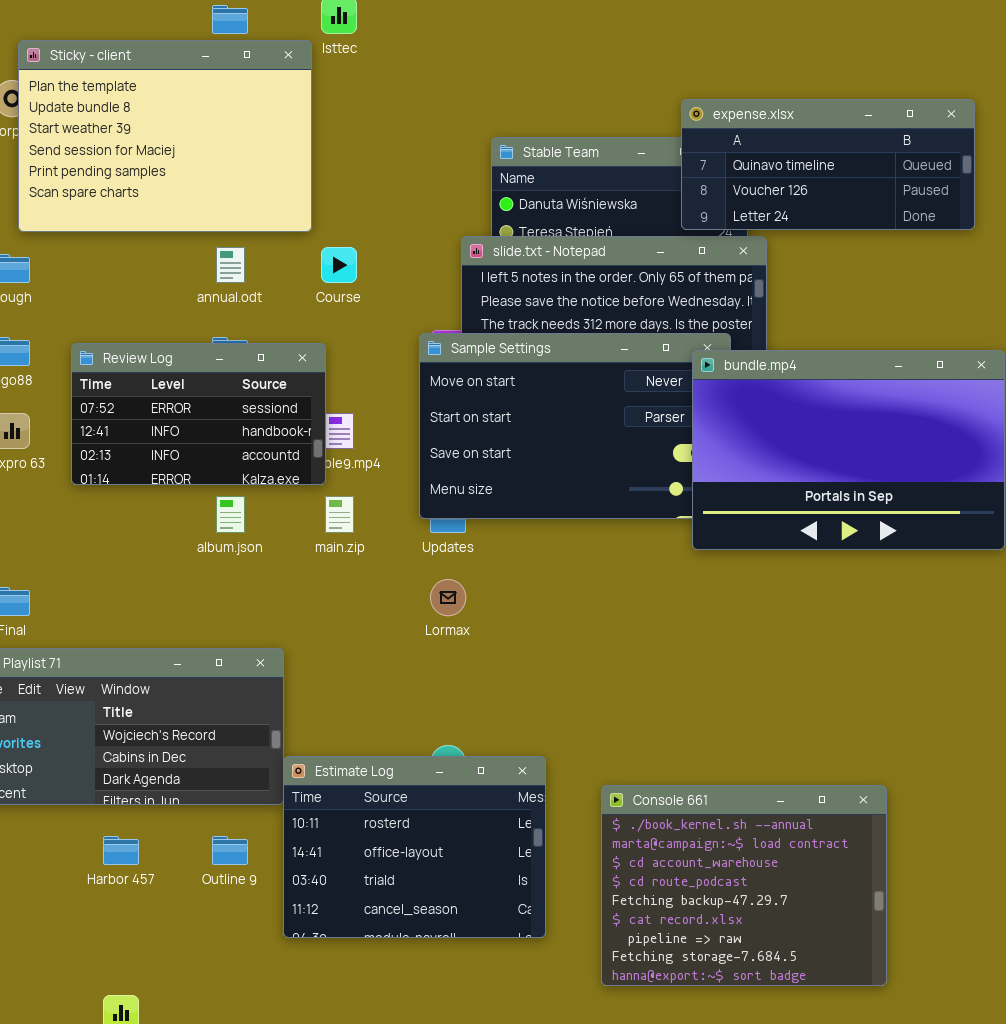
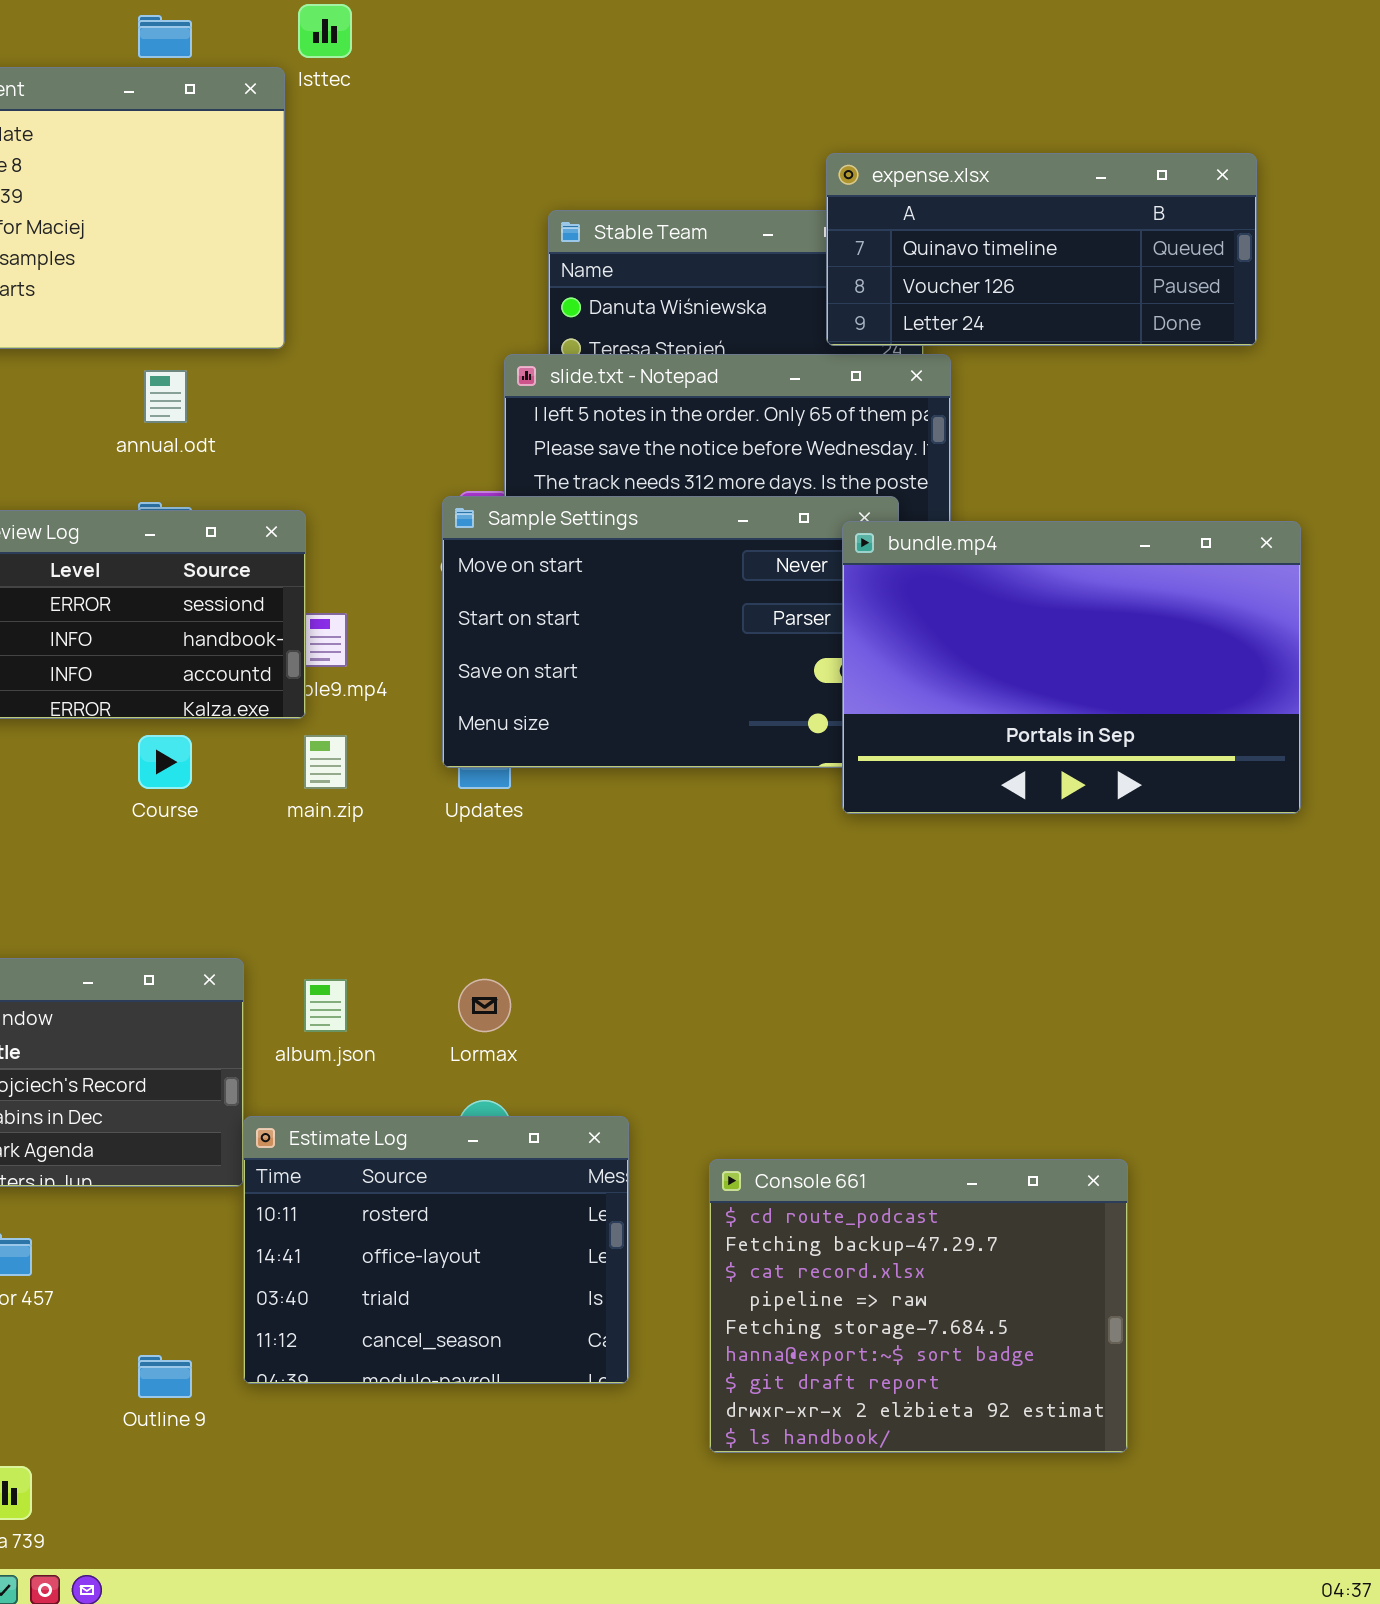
Course: [321,247,357,283] -> [138,735,192,789], moved
album.json: [216,496,245,533] -> [304,979,347,1032], moved
Lormax: [430,579,466,616] -> [458,979,511,1032], moved
Console 661: [601,785,887,986] -> [709,1159,1128,1453], scrolled down 3 rows
Outline 9: [212,836,248,865] -> [138,1355,192,1398], moved

